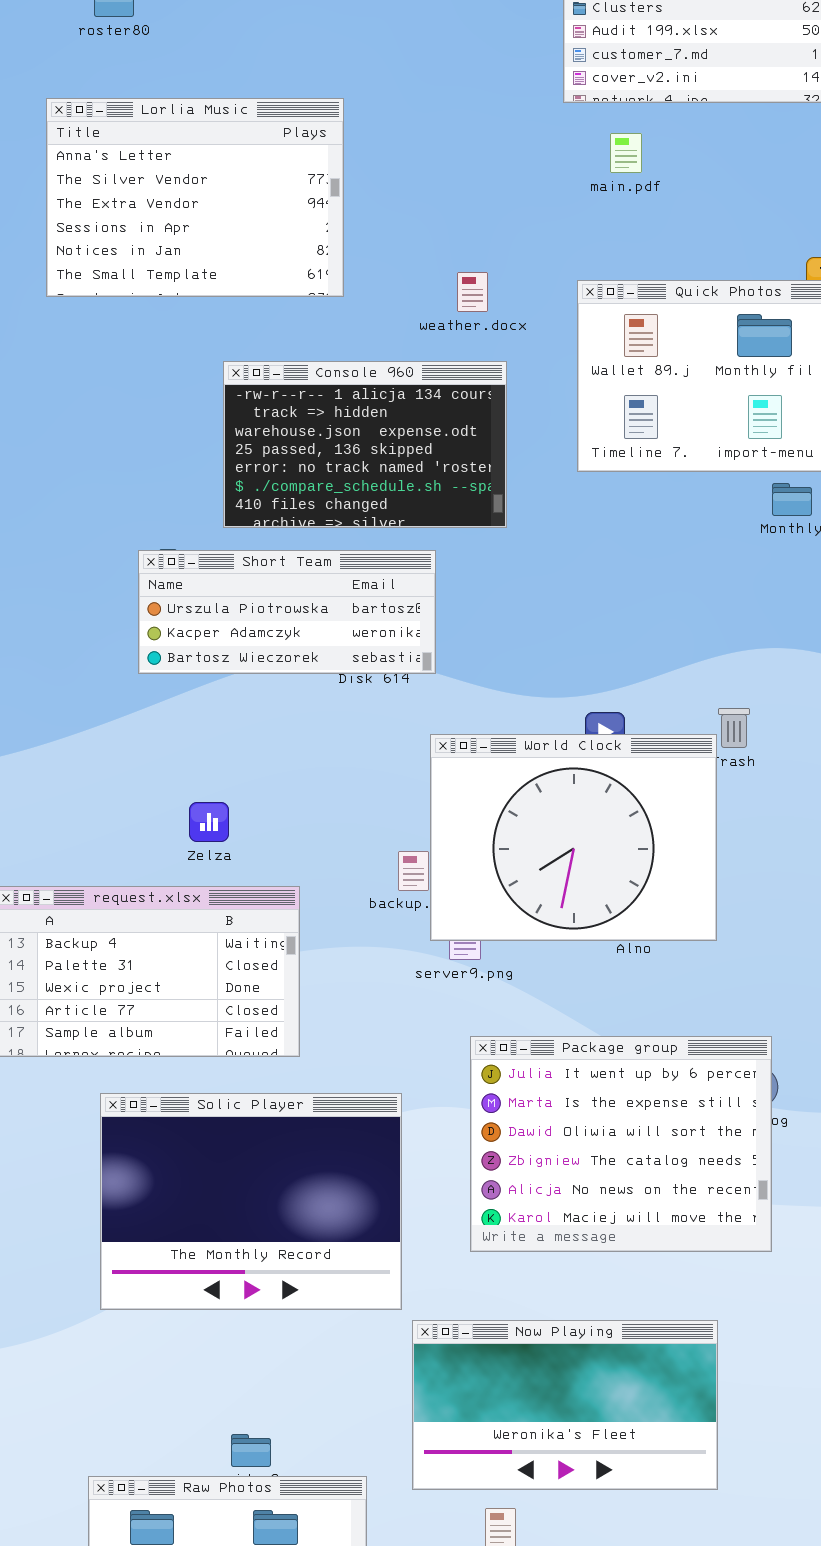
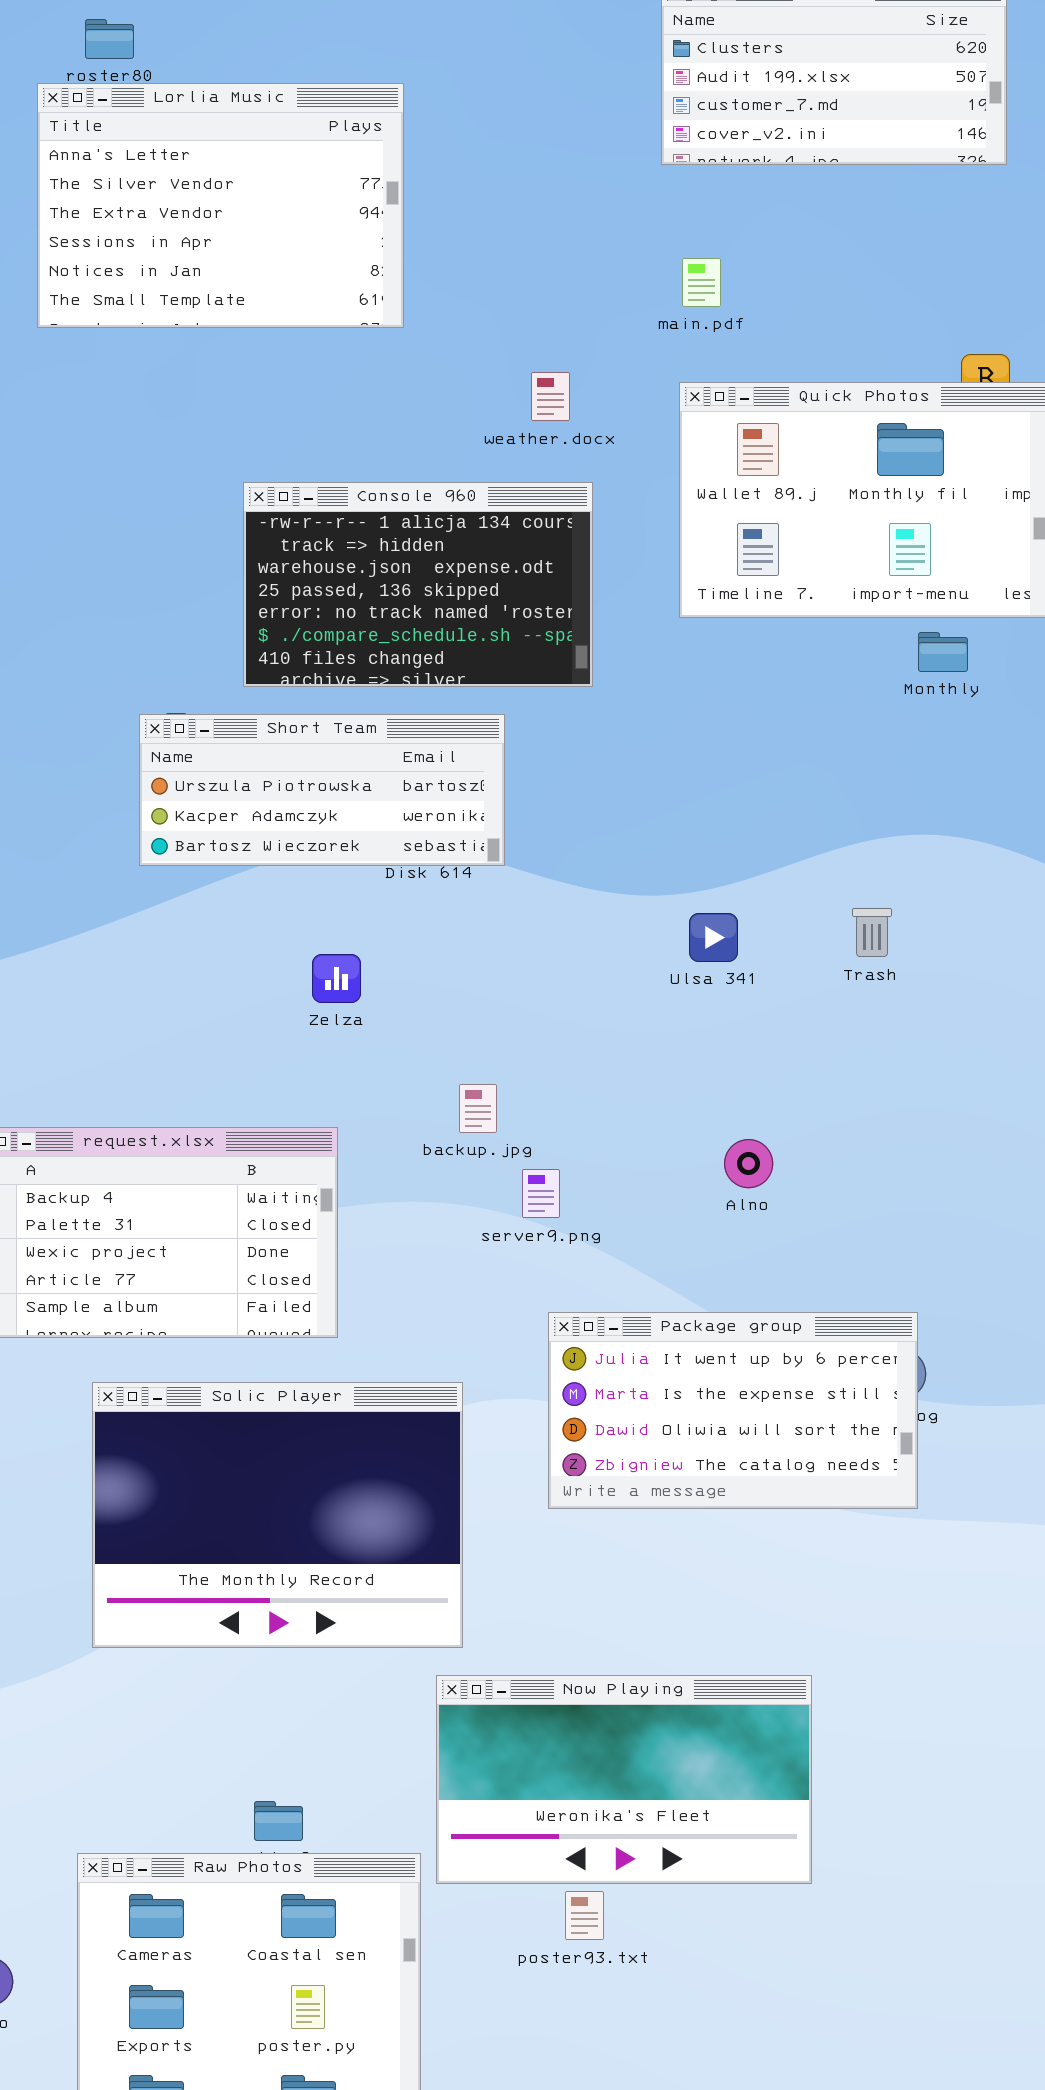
Lorlia Music: [46,98,344,297] -> [37,83,404,328], moved
main.pdf: [610,133,642,173] -> [682,258,721,307], moved
World Clock: [430,734,717,941] -> none, closed
Zelza: [189,802,229,842] -> [312,954,361,1003], moved
Package group: [470,1036,772,1252] -> [548,1312,918,1509], resized
Now Playing: [412,1320,718,1490] -> [436,1675,812,1884], moved

